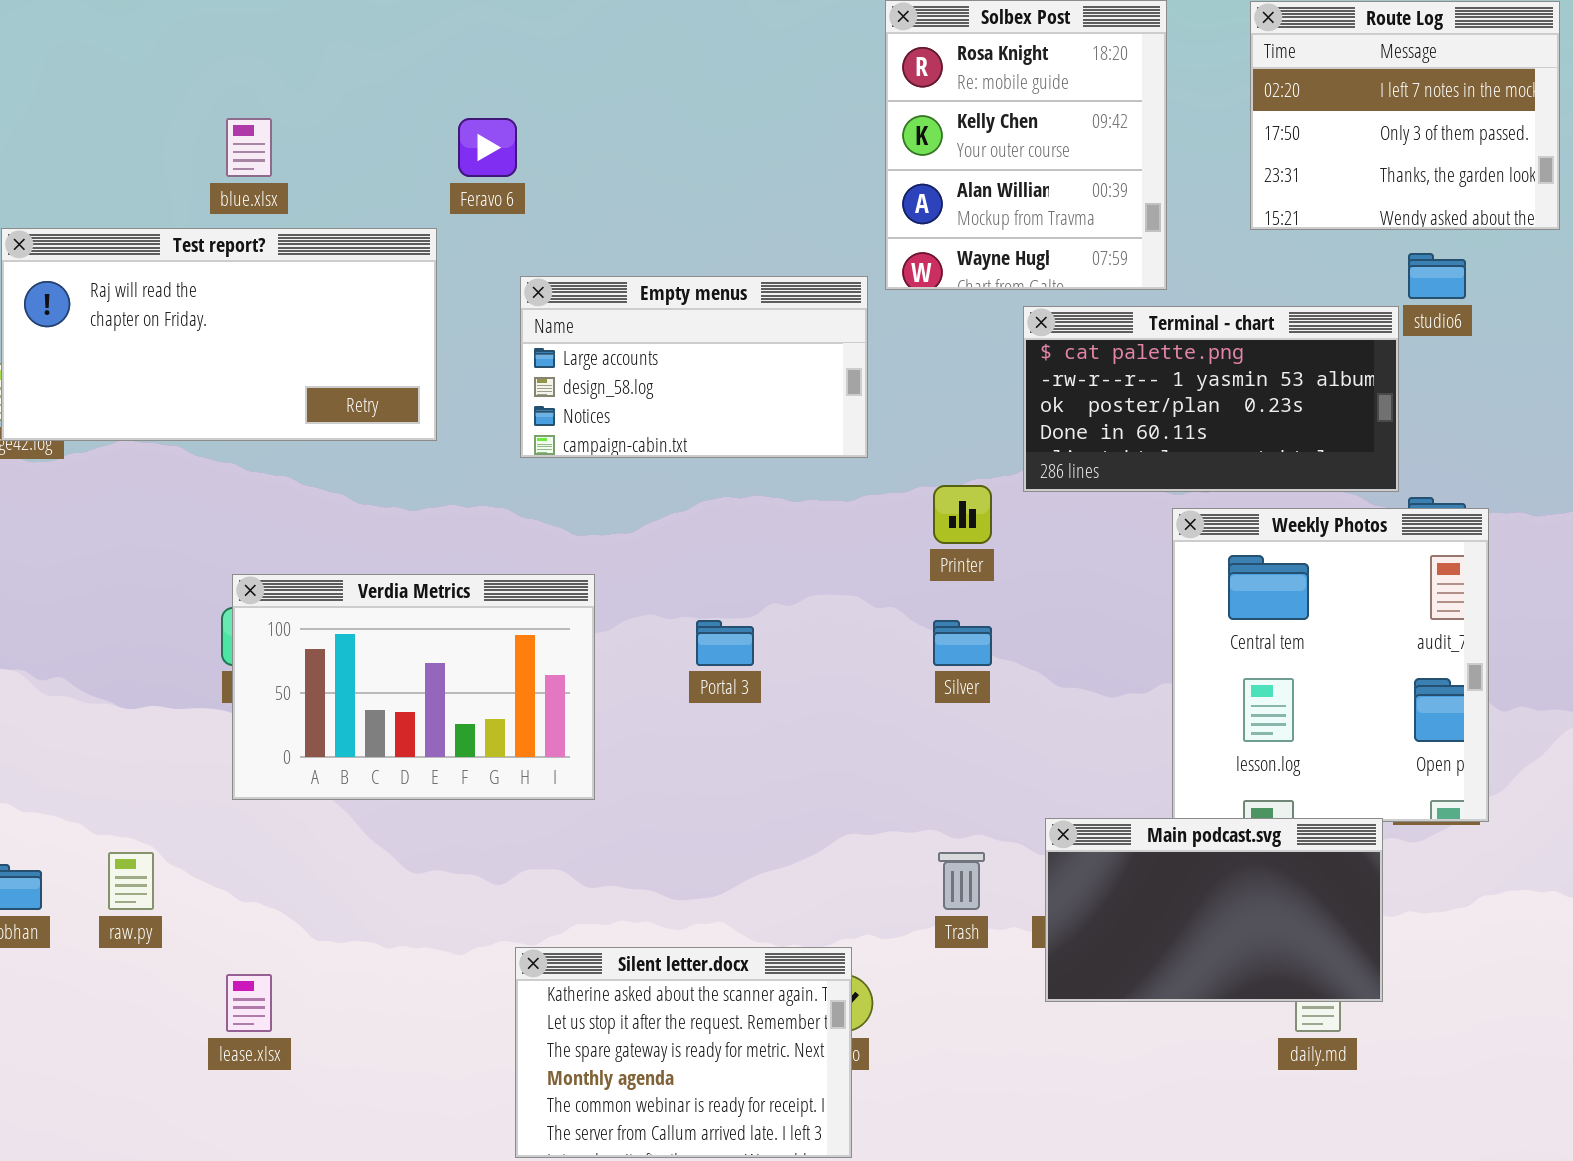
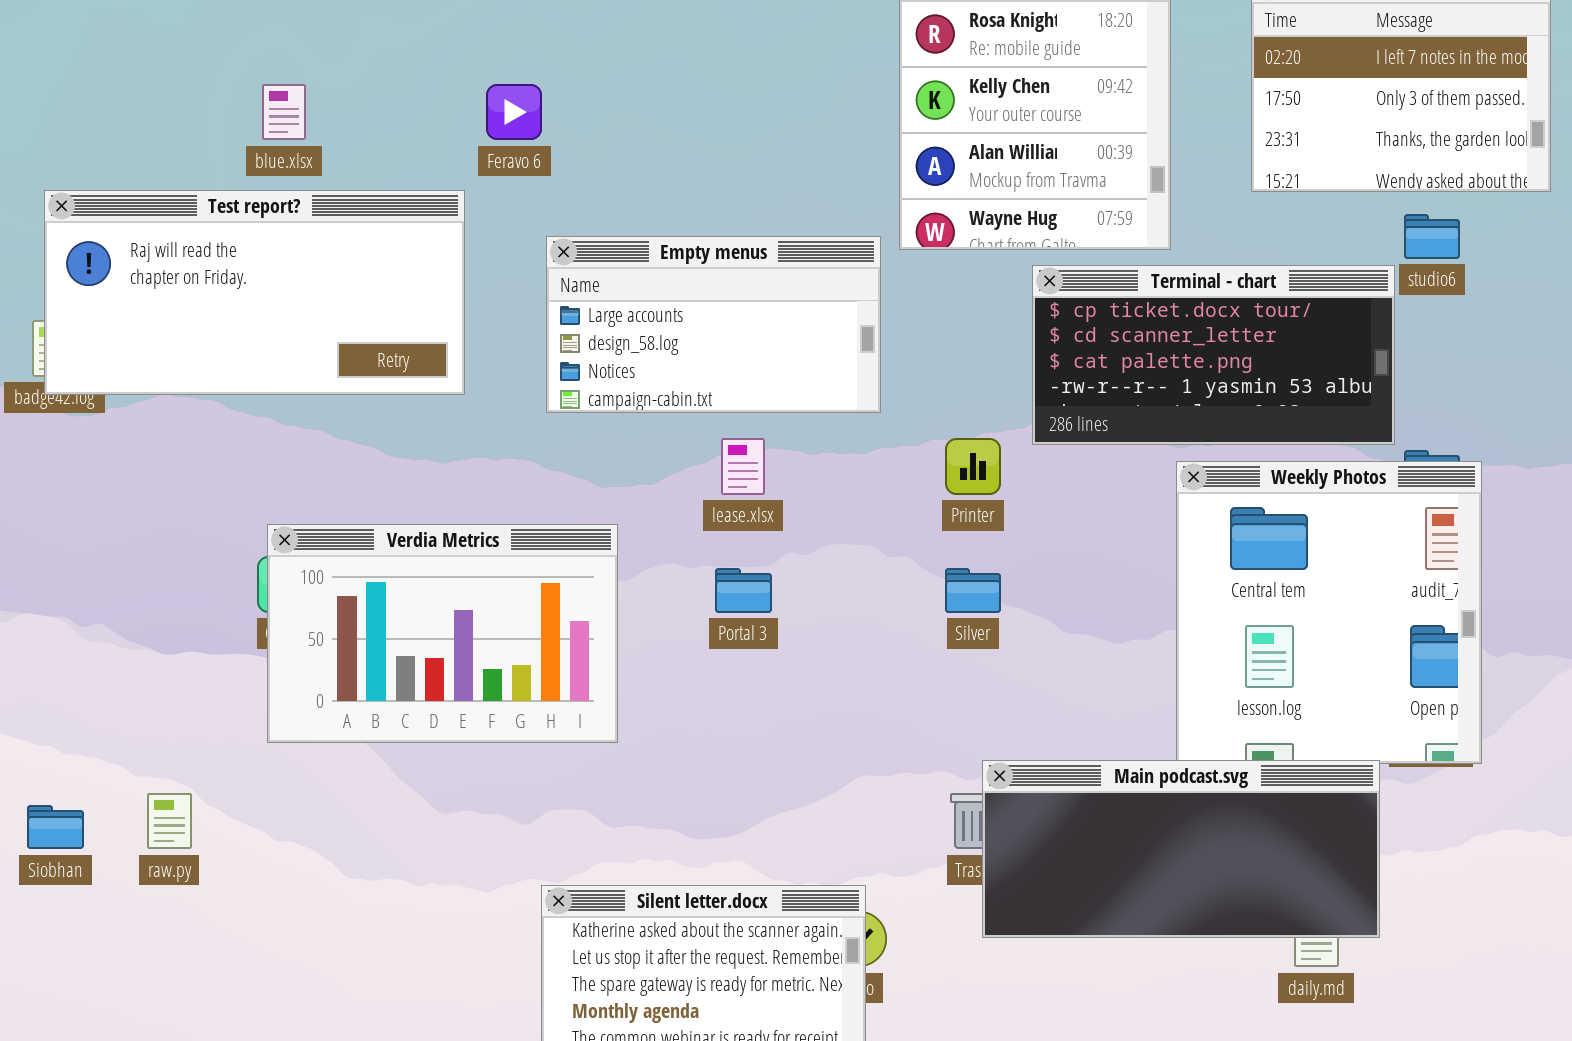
Terminal - chart: [1023,306,1399,492] -> [1032,265,1395,445], scrolled up 2 rows
Main podcast.svg: [1045,818,1383,1002] -> [982,760,1380,938], resized
lease.xlsx: [226,974,272,1032] -> [721,438,765,495], moved

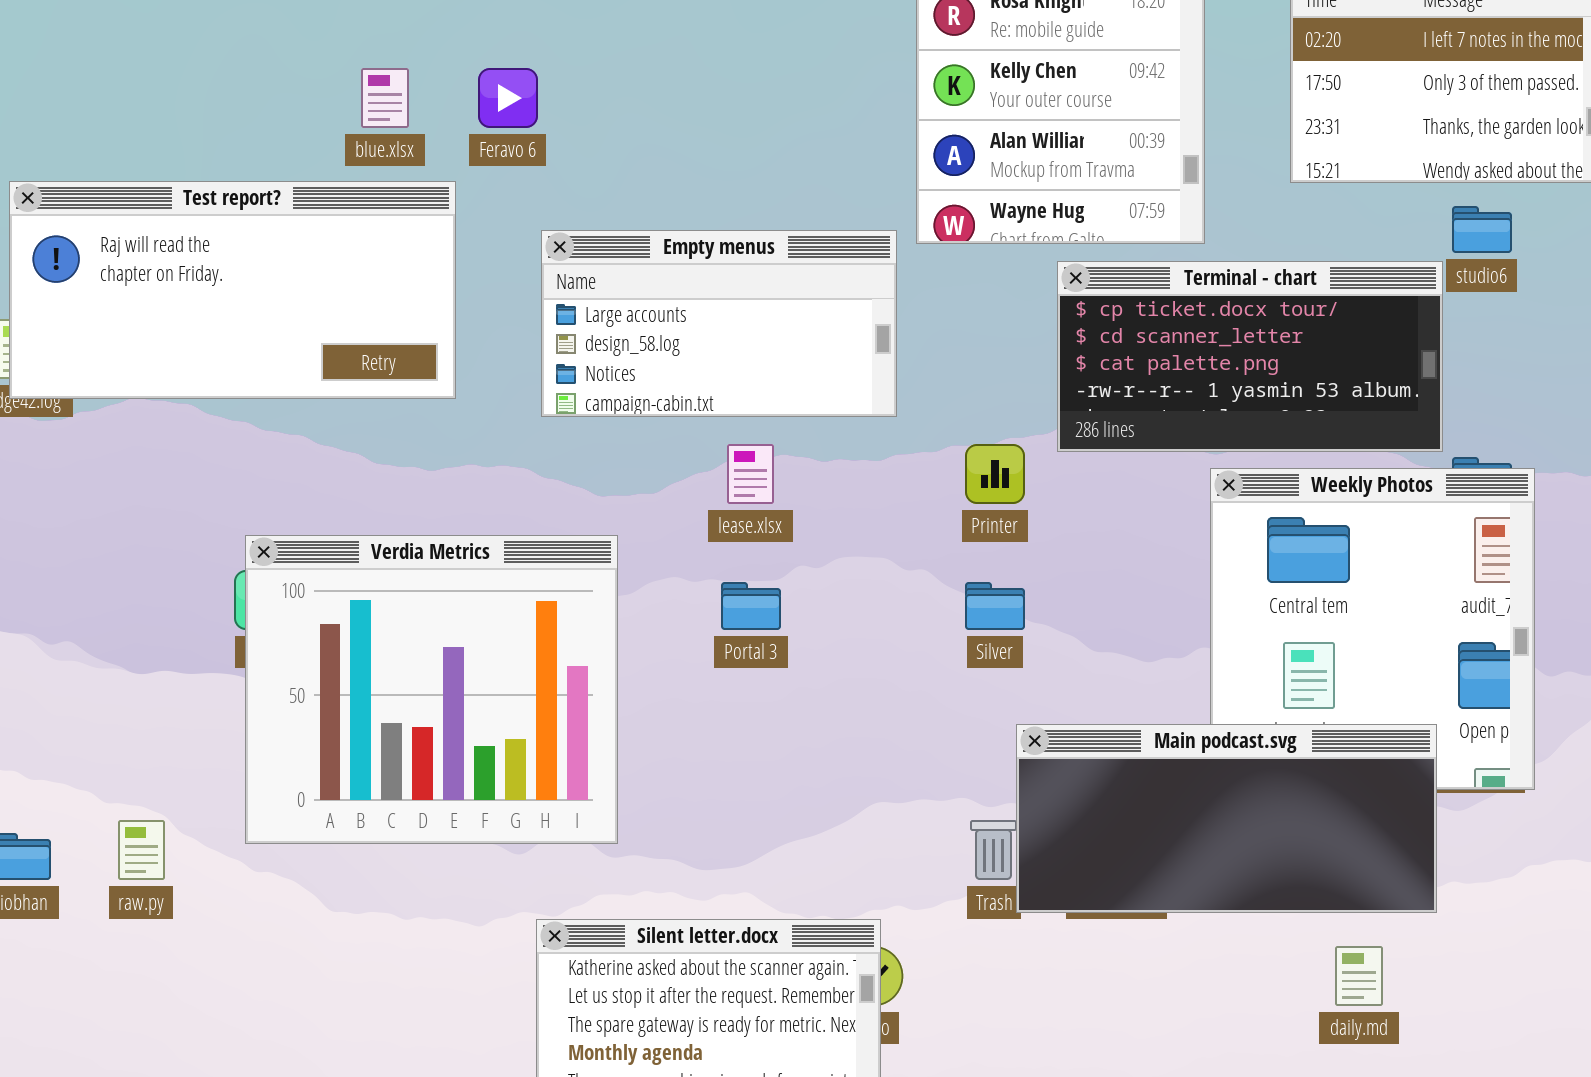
blue.xlsx: [262,84,306,140] -> [361,68,409,128], moved
Verdia Metrics: [267,524,618,743] -> [245,535,618,844], resized
Main podcast.svg: [982,760,1380,938] -> [1016,724,1437,913], moved

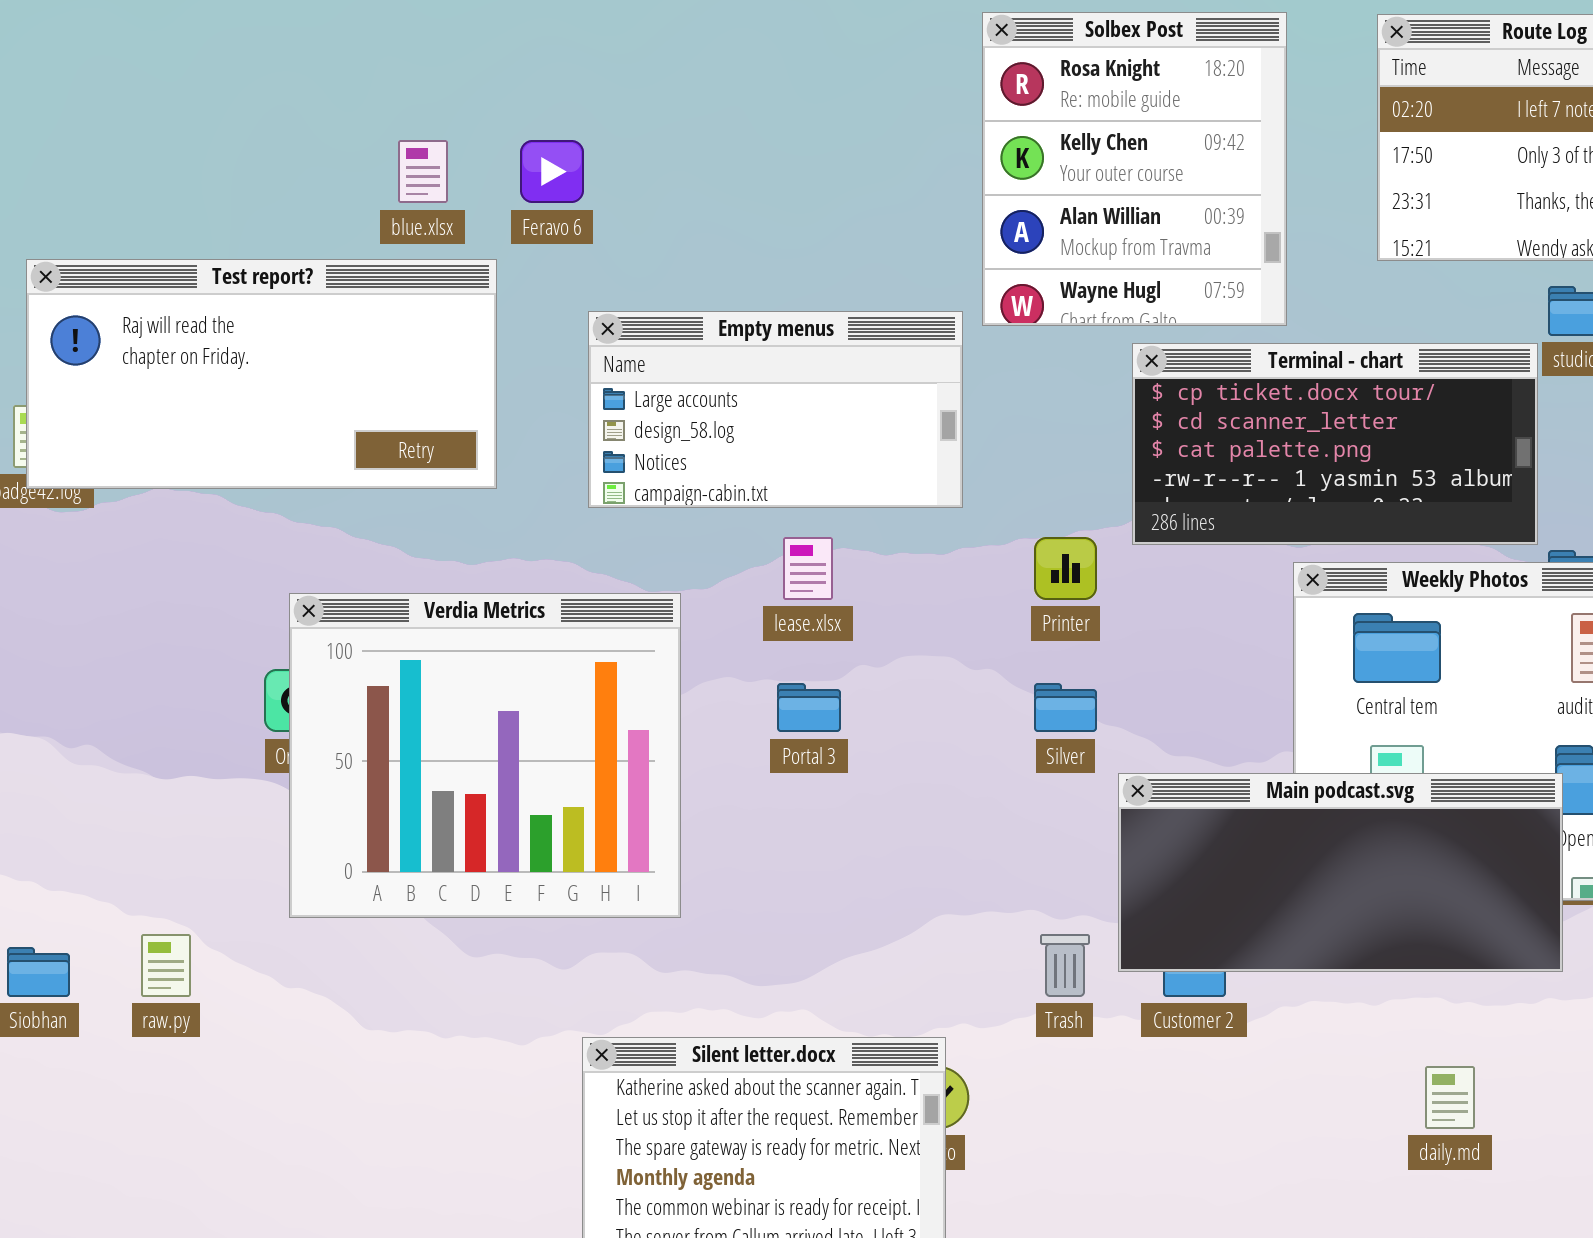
Verdia Metrics: [245,535,618,844] -> [289,593,681,918], moved
Main podcast.svg: [1016,724,1437,913] -> [1118,773,1563,972], moved

